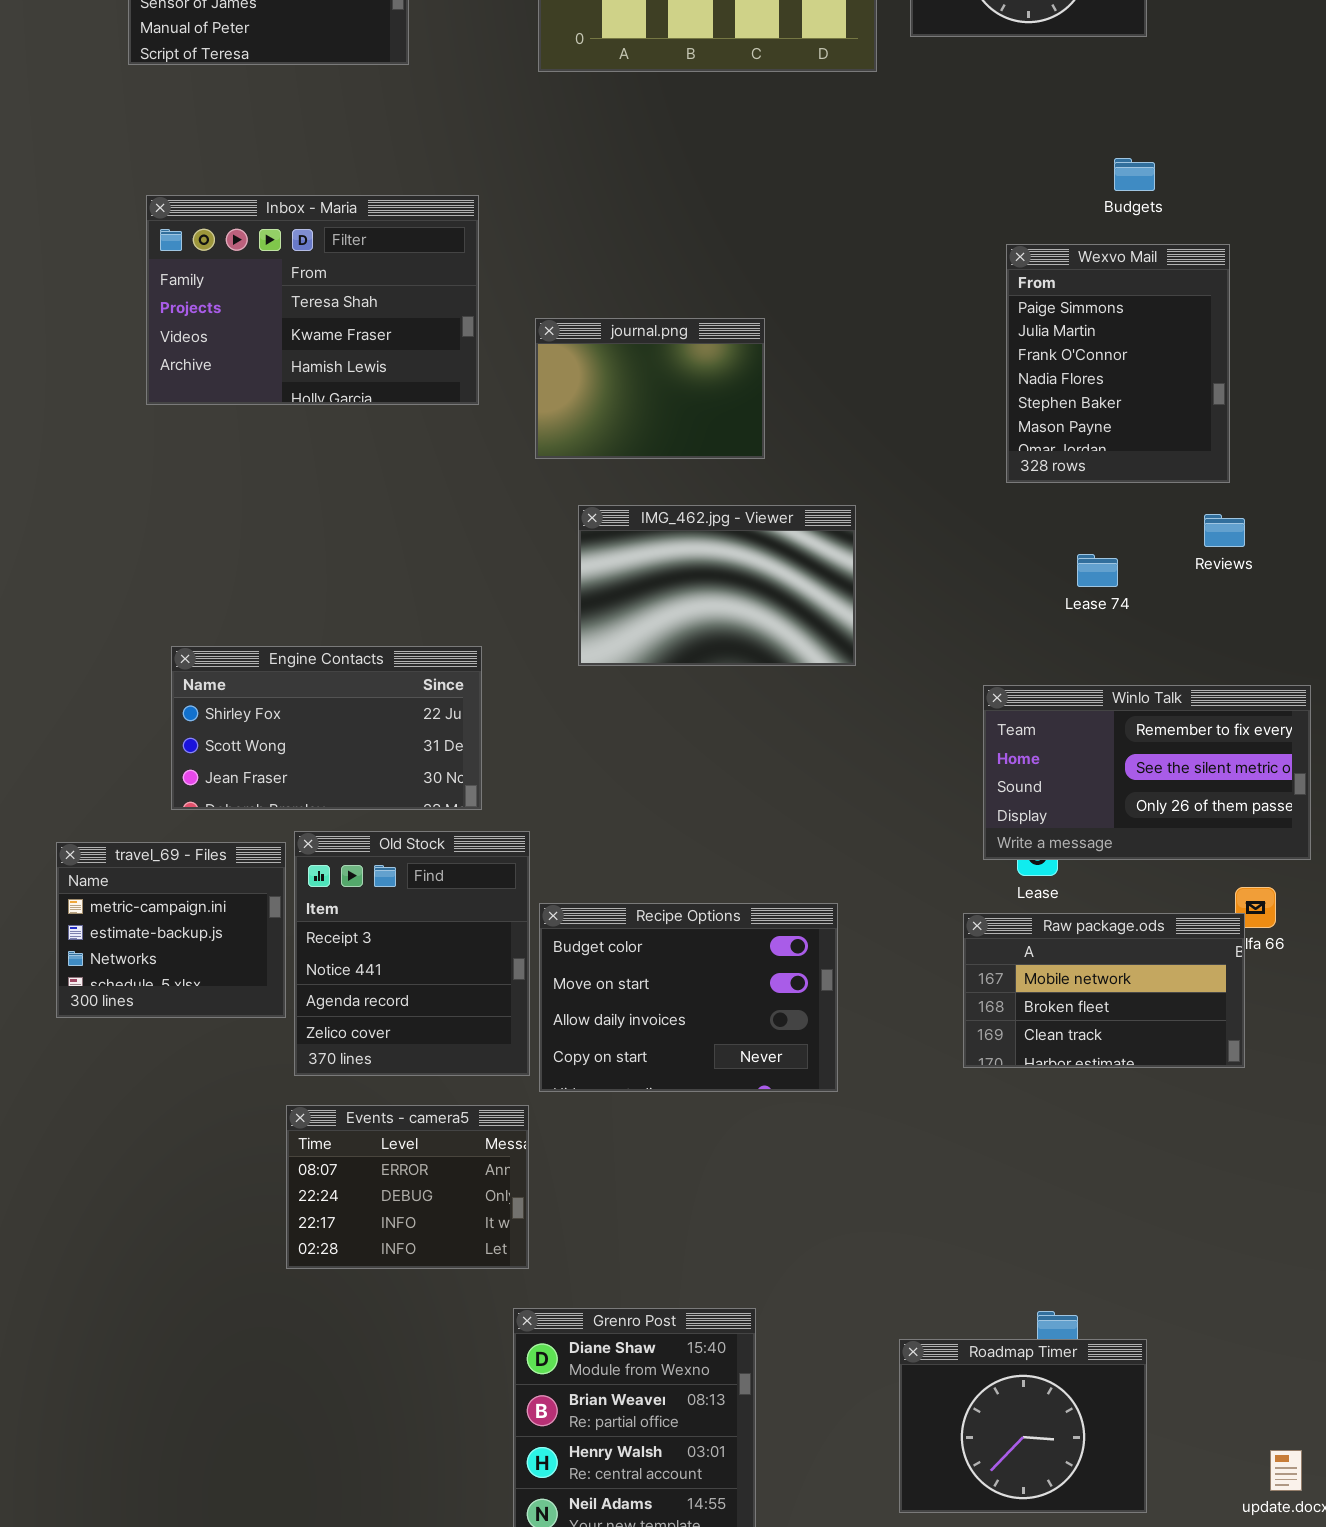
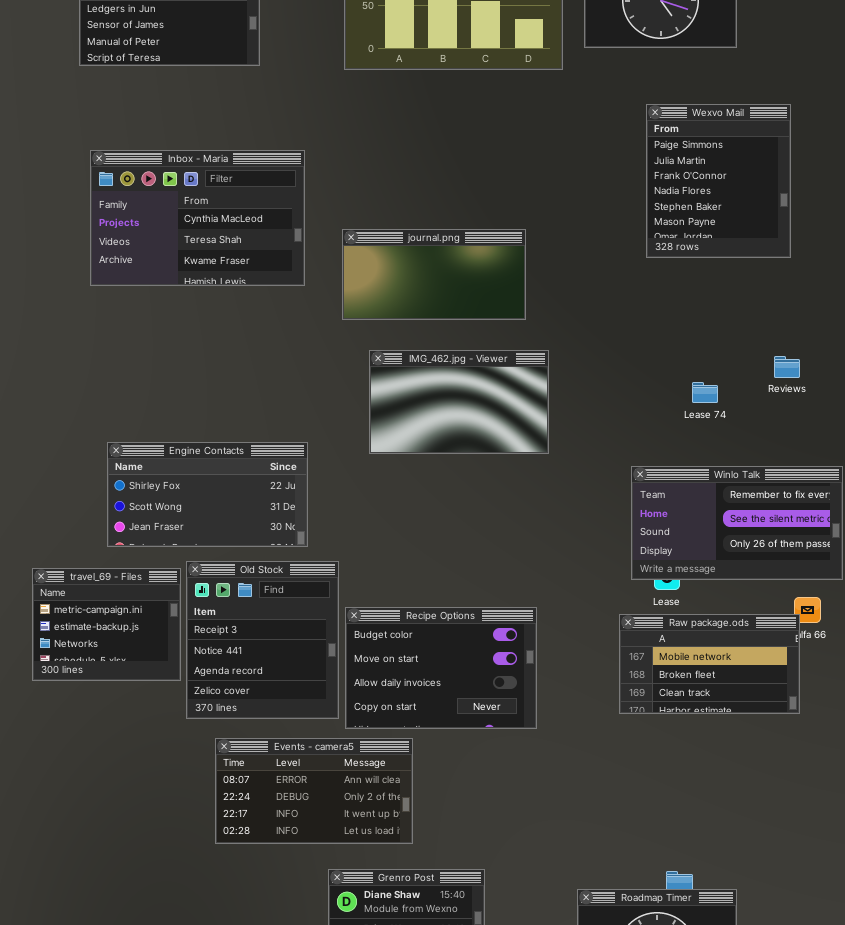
Inbox - Maria: [146,195,479,405] -> [90,150,305,286], scrolled up 1 row
Wexvo Mail: [1006,244,1230,483] -> [646,104,791,258], moved
journal.png: [535,318,765,459] -> [342,229,526,320], resized
Events - camera5: [286,1105,529,1269] -> [215,738,413,844], moved, resized

